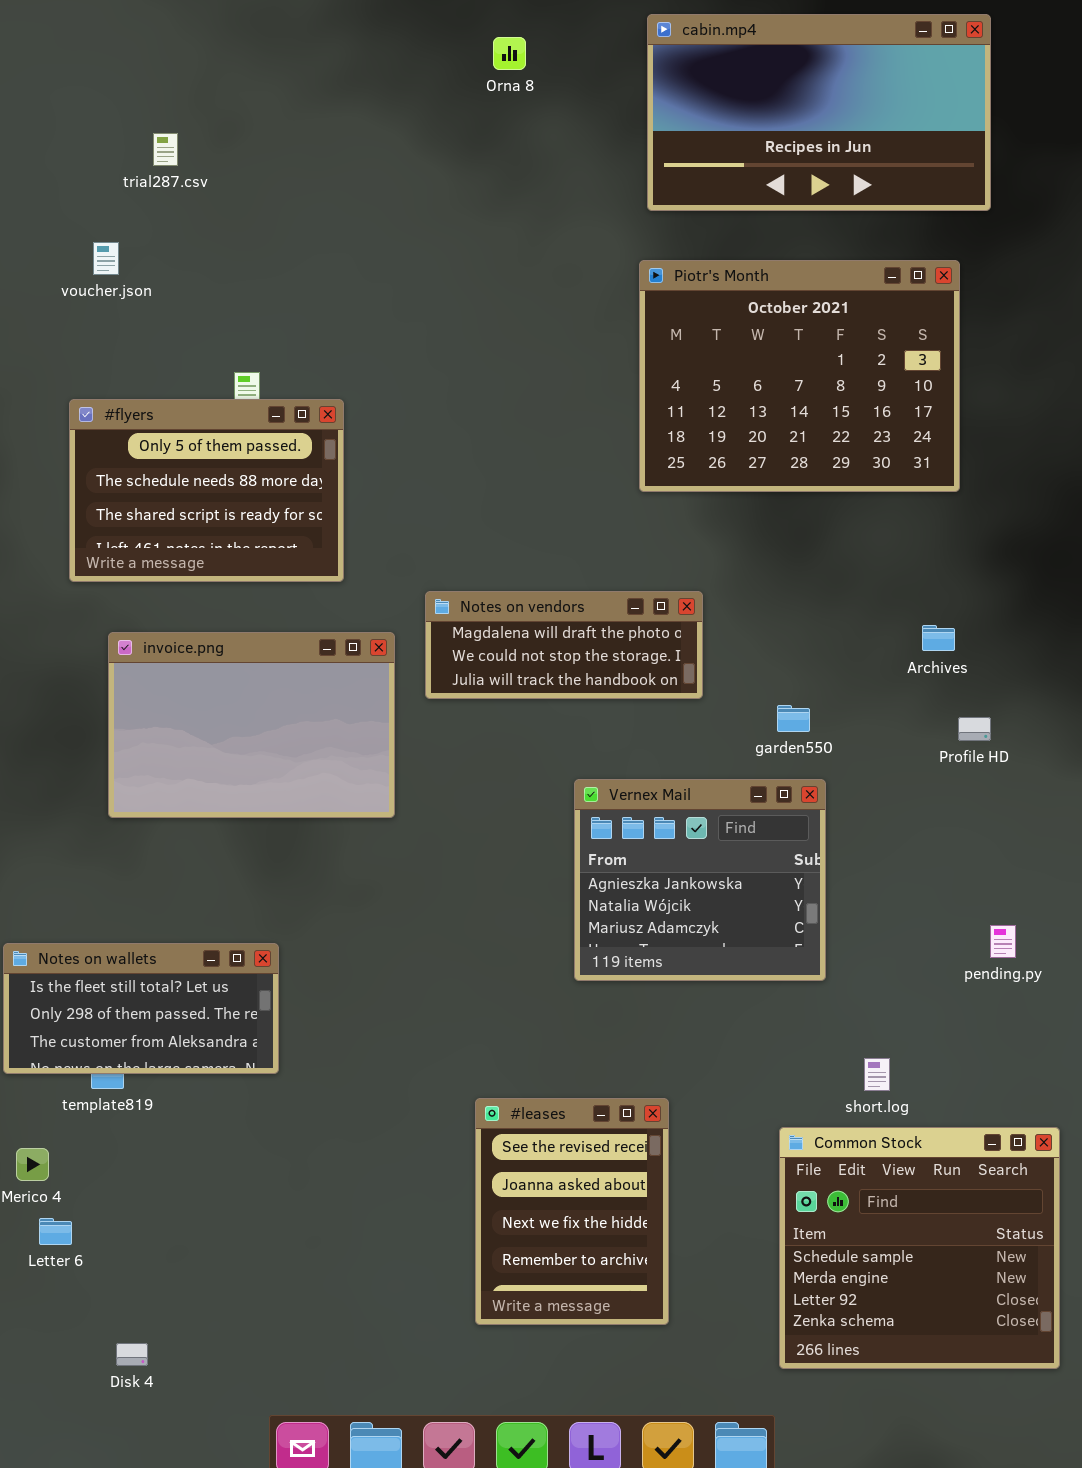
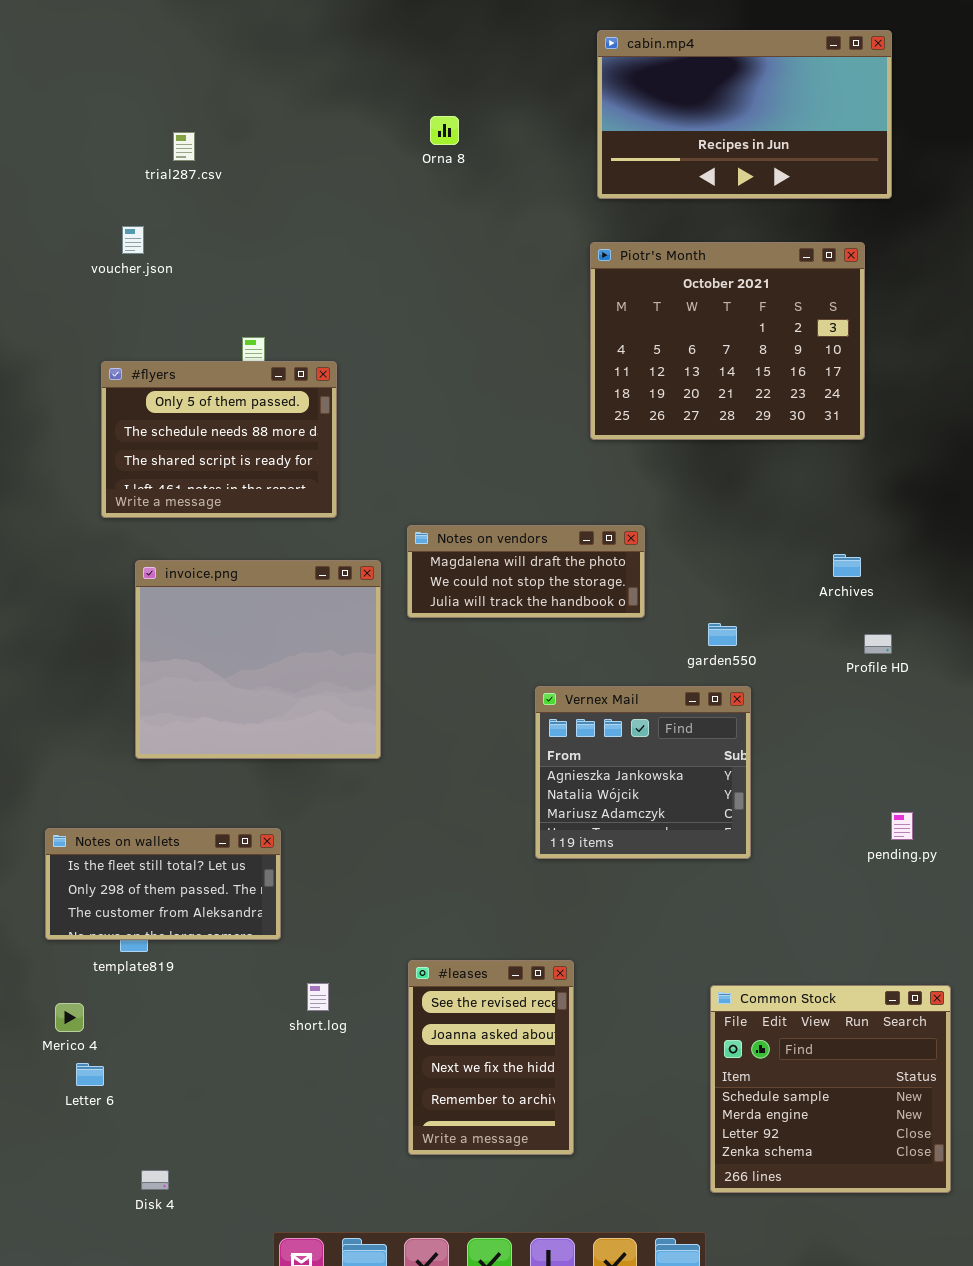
Orna 8: [493,37,526,70] -> [430,116,459,145], moved
invoice.png: [108,632,395,818] -> [135,560,381,759], resized
short.log: [864,1058,890,1091] -> [307,983,329,1011], moved
#leases: [475,1098,669,1325] -> [408,960,574,1155], moved

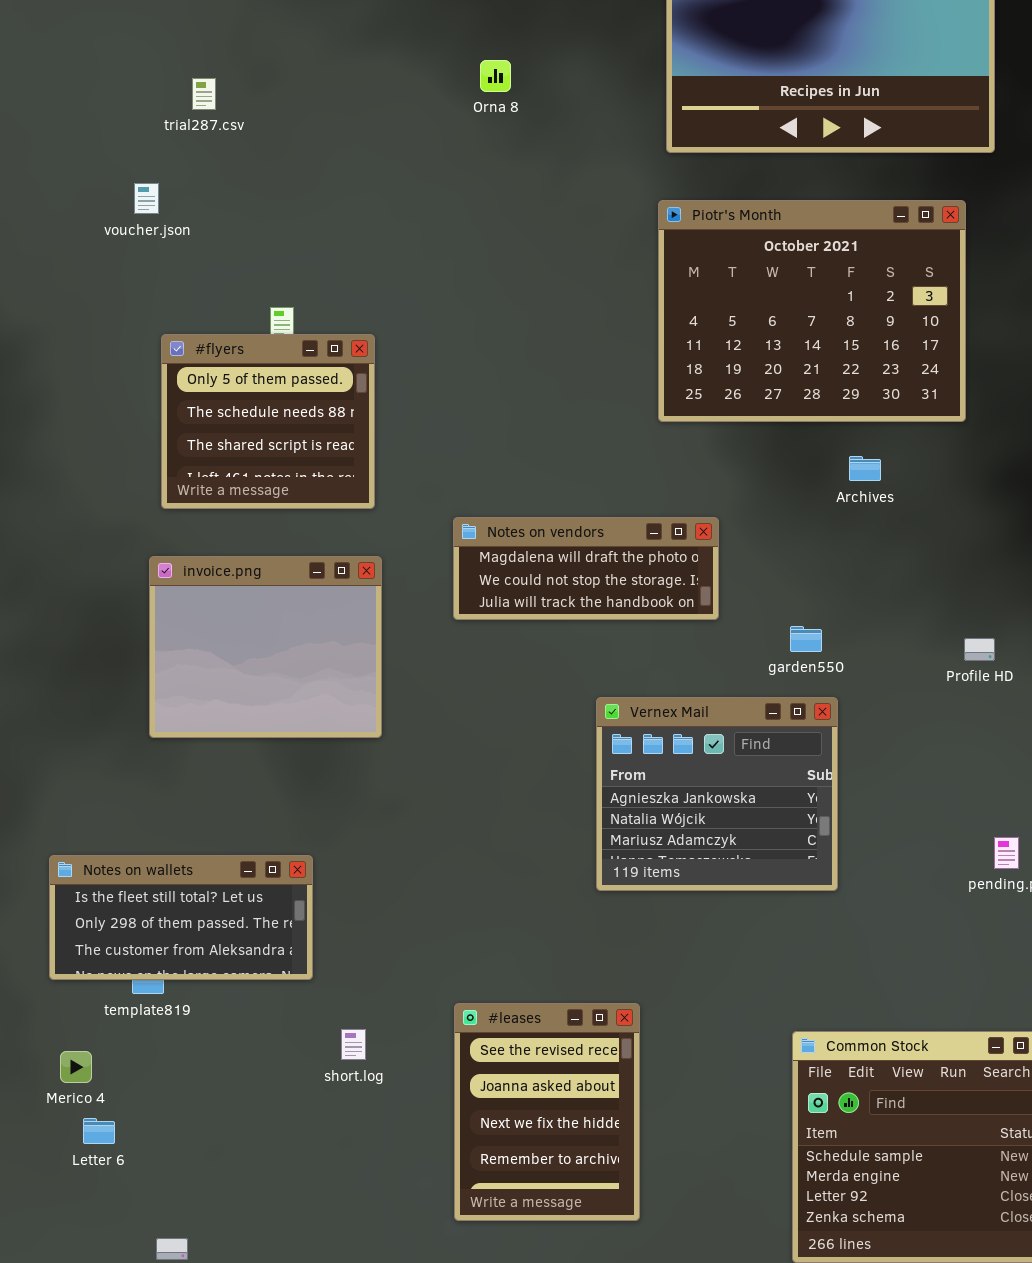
#flyers: [101,361,337,518] -> [161,334,375,509], resized
Archives: [833,554,861,577] -> [849,456,881,481], moved
invoice.png: [135,560,381,759] -> [149,556,382,738], resized

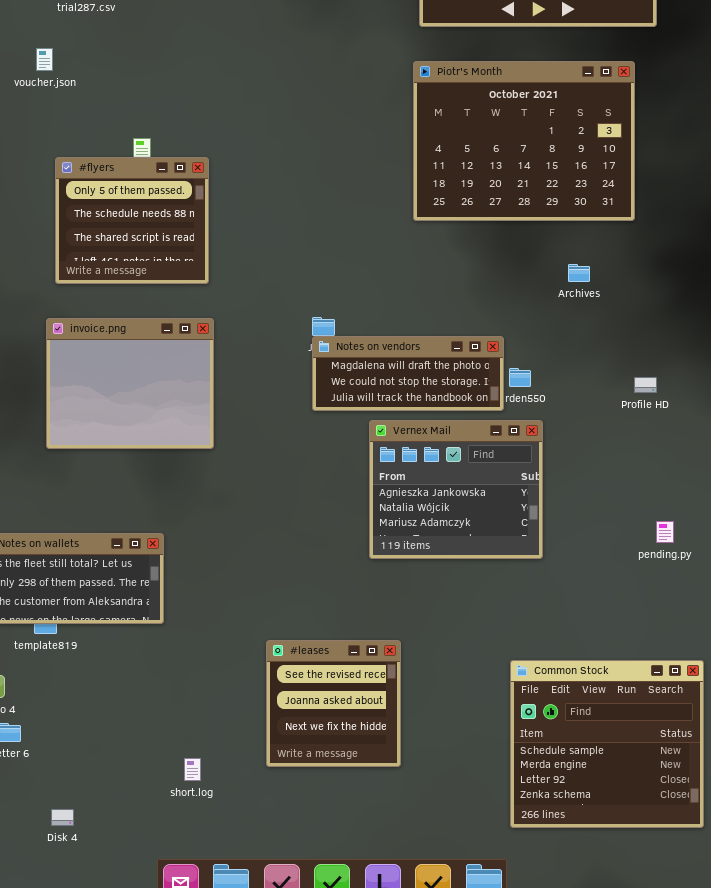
Archives: [849,456,881,481] -> [568,264,590,282], moved
Notes on vendors: [453,517,719,620] -> [312,336,504,411], moved
#leases: [454,1003,640,1221] -> [266,640,401,767], resized
short.log: [341,1029,366,1060] -> [184,758,201,781], moved

